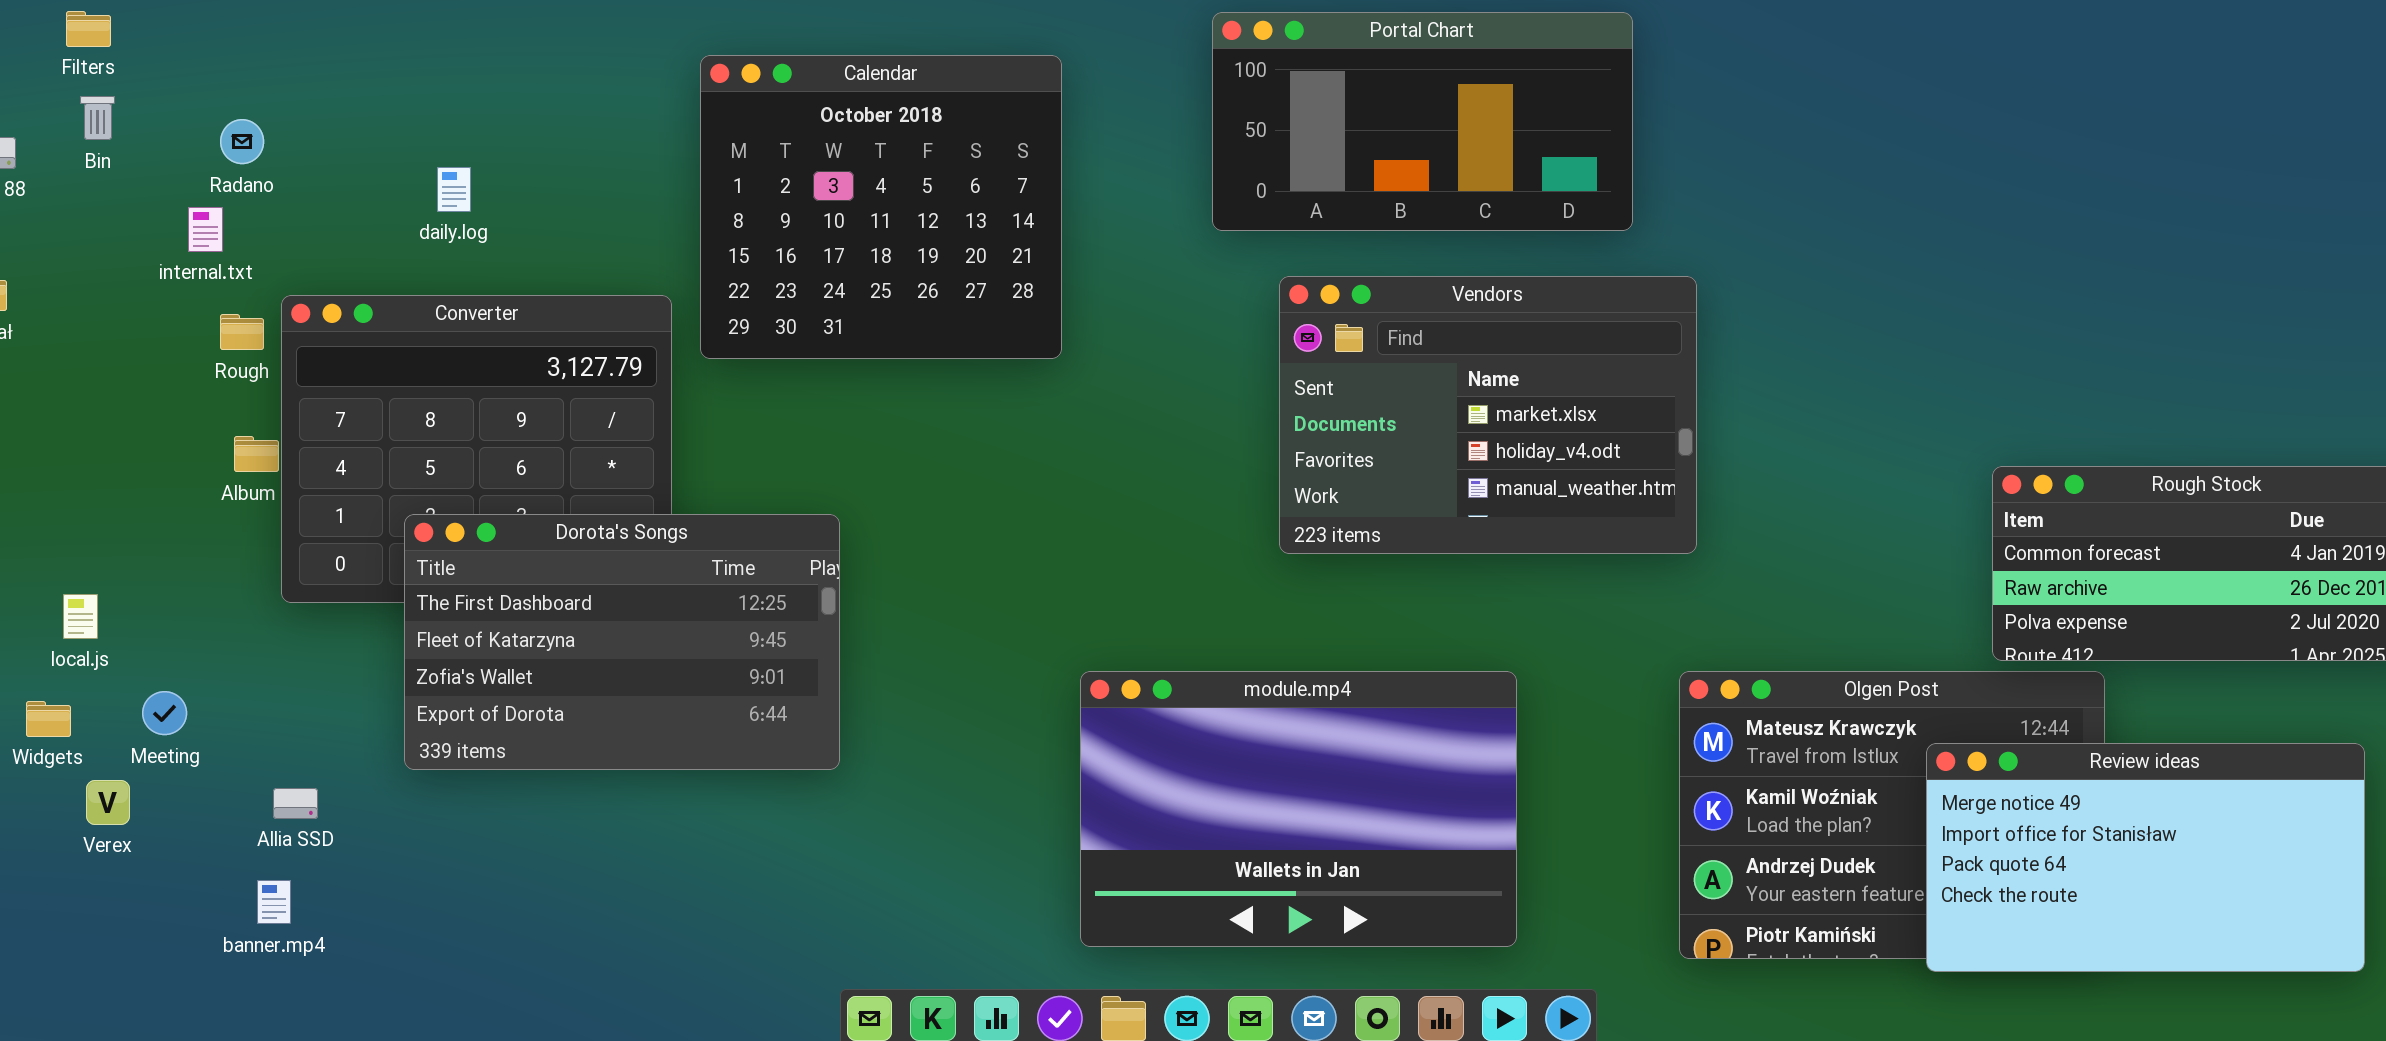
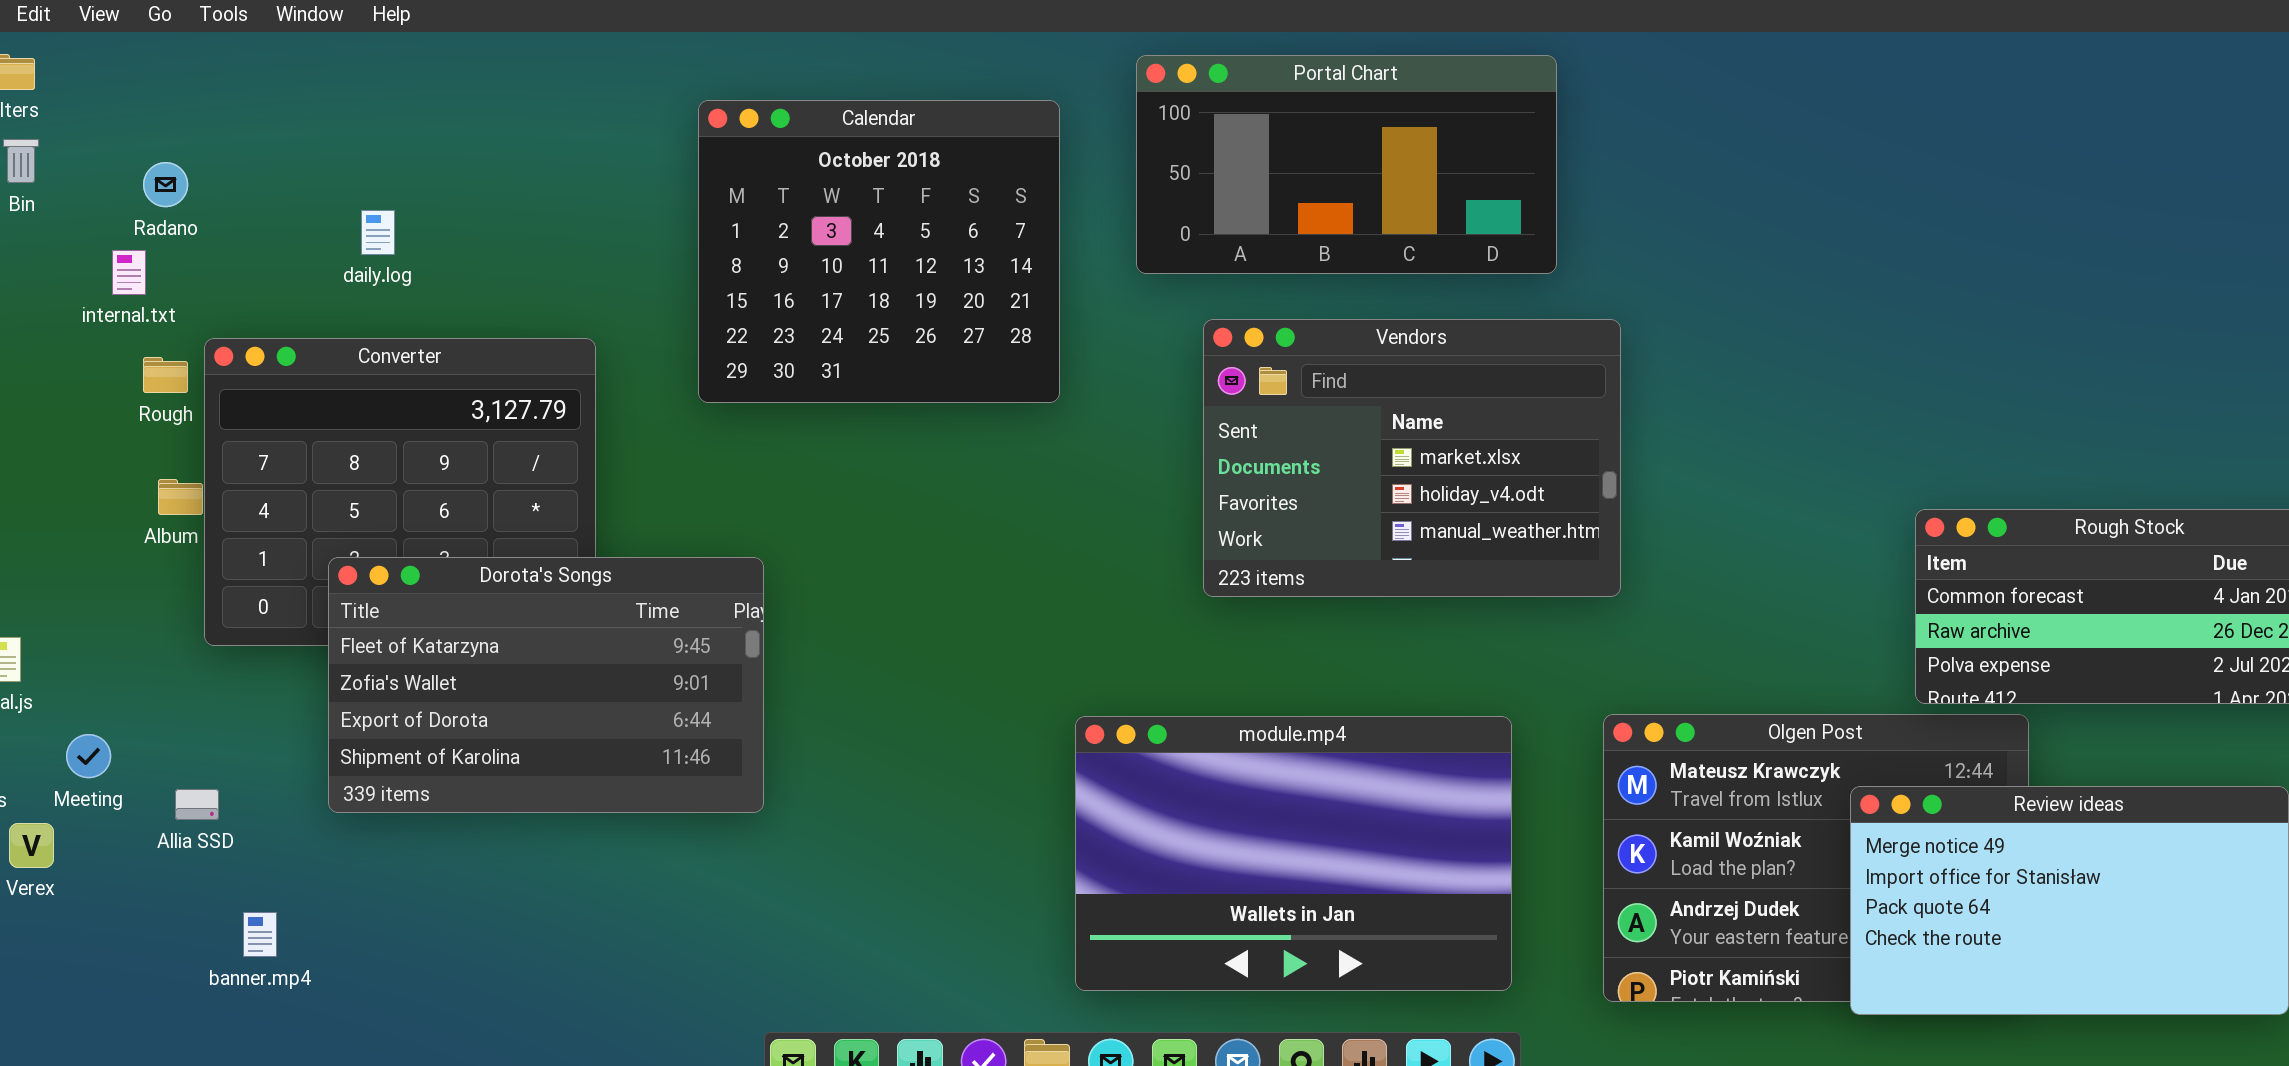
Calendar: [700,55,1062,359] -> [698,100,1060,403], moved
Dorota's Songs: [404,514,840,770] -> [328,557,764,813], scrolled down 1 row
module.mp4: [1080,671,1517,947] -> [1075,716,1512,991], moved
Allia SSD: [273,788,318,819] -> [175,789,219,820], moved
banner.mp4: [257,880,291,924] -> [243,912,277,957], moved

